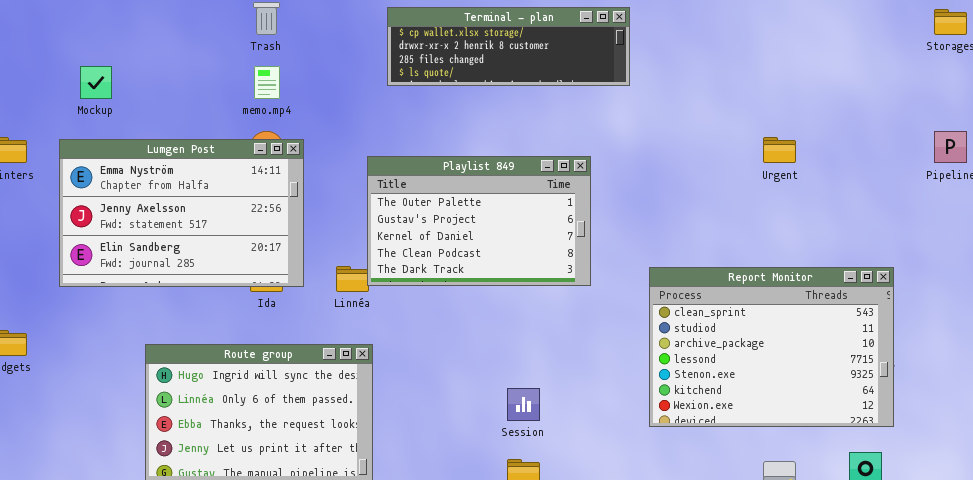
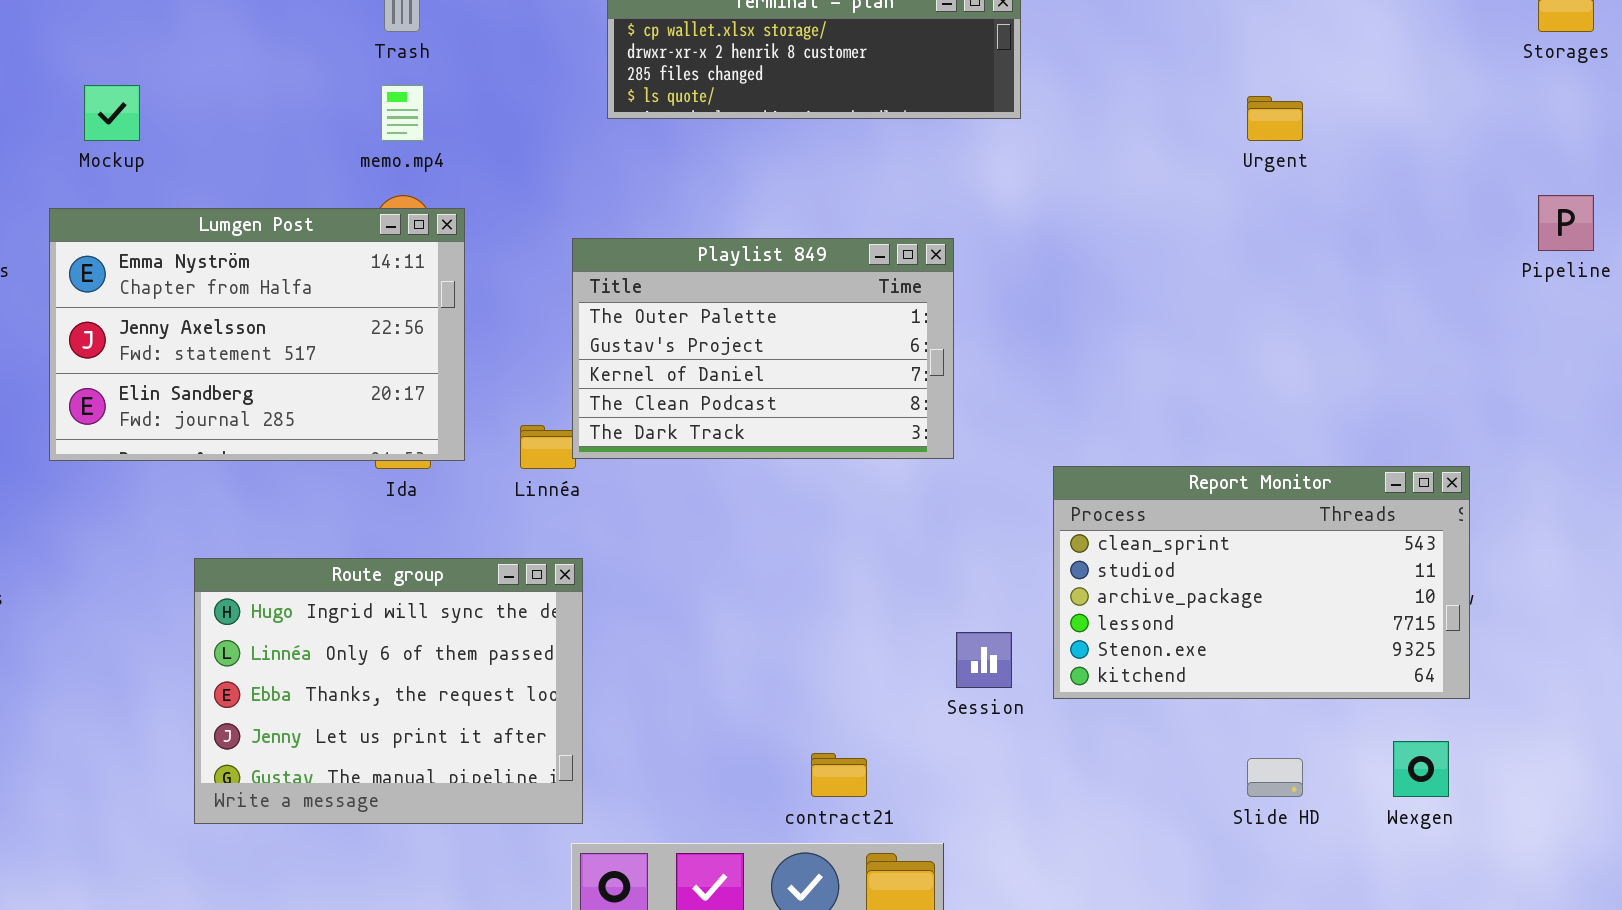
Urgent: [763,137,796,163] -> [1247,96,1303,141], moved
Report Monitor: [649,267,894,427] -> [1053,466,1470,699], resized
Session: [507,388,540,421] -> [956,632,1012,688], moved

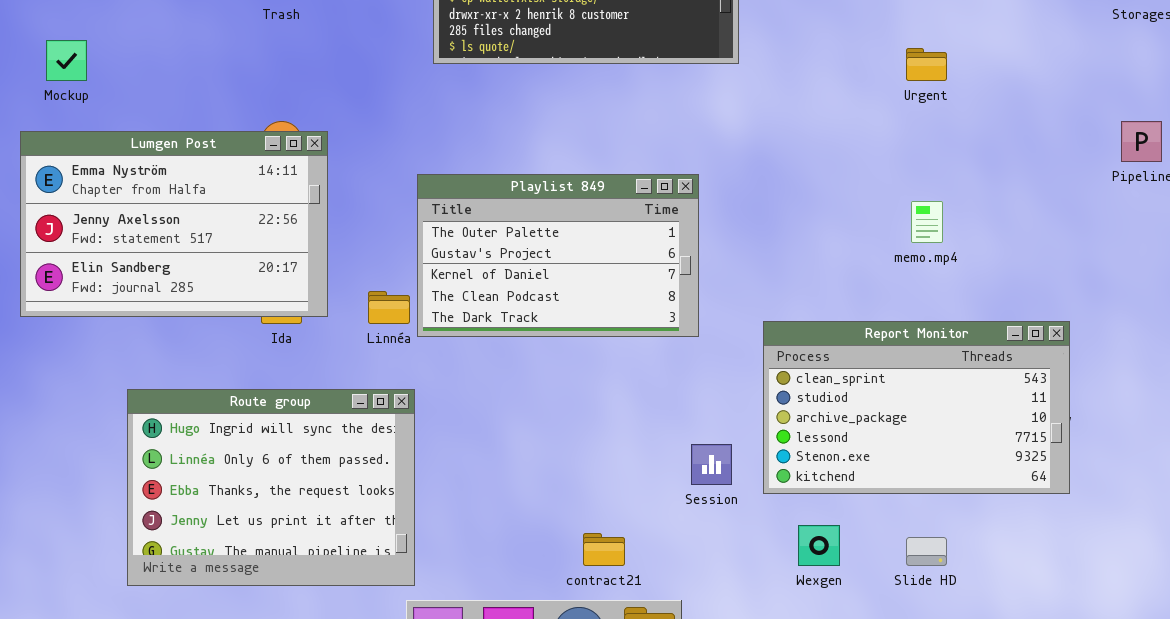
memo.mp4: [381,85,424,141] -> [911,201,943,243], moved
Playlist 849: [572,238,954,459] -> [417,174,699,337], moved
Wexgen: [1393,741,1449,797] -> [798,525,840,566], moved

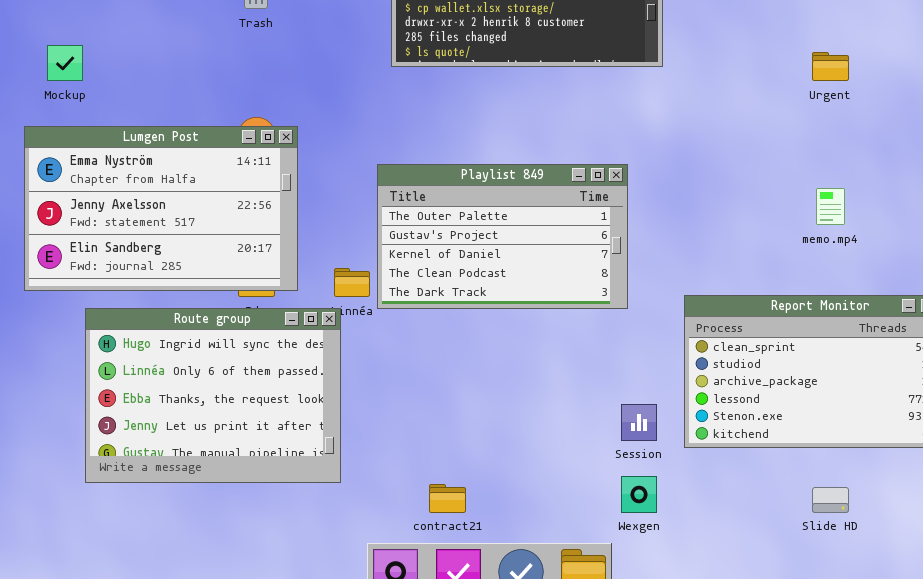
Route group: [127,389,415,586] -> [85,308,341,483], moved
Wexgen: [798,525,840,566] -> [621,476,657,513], moved
contract21: [583,533,625,566] -> [429,484,466,513], moved

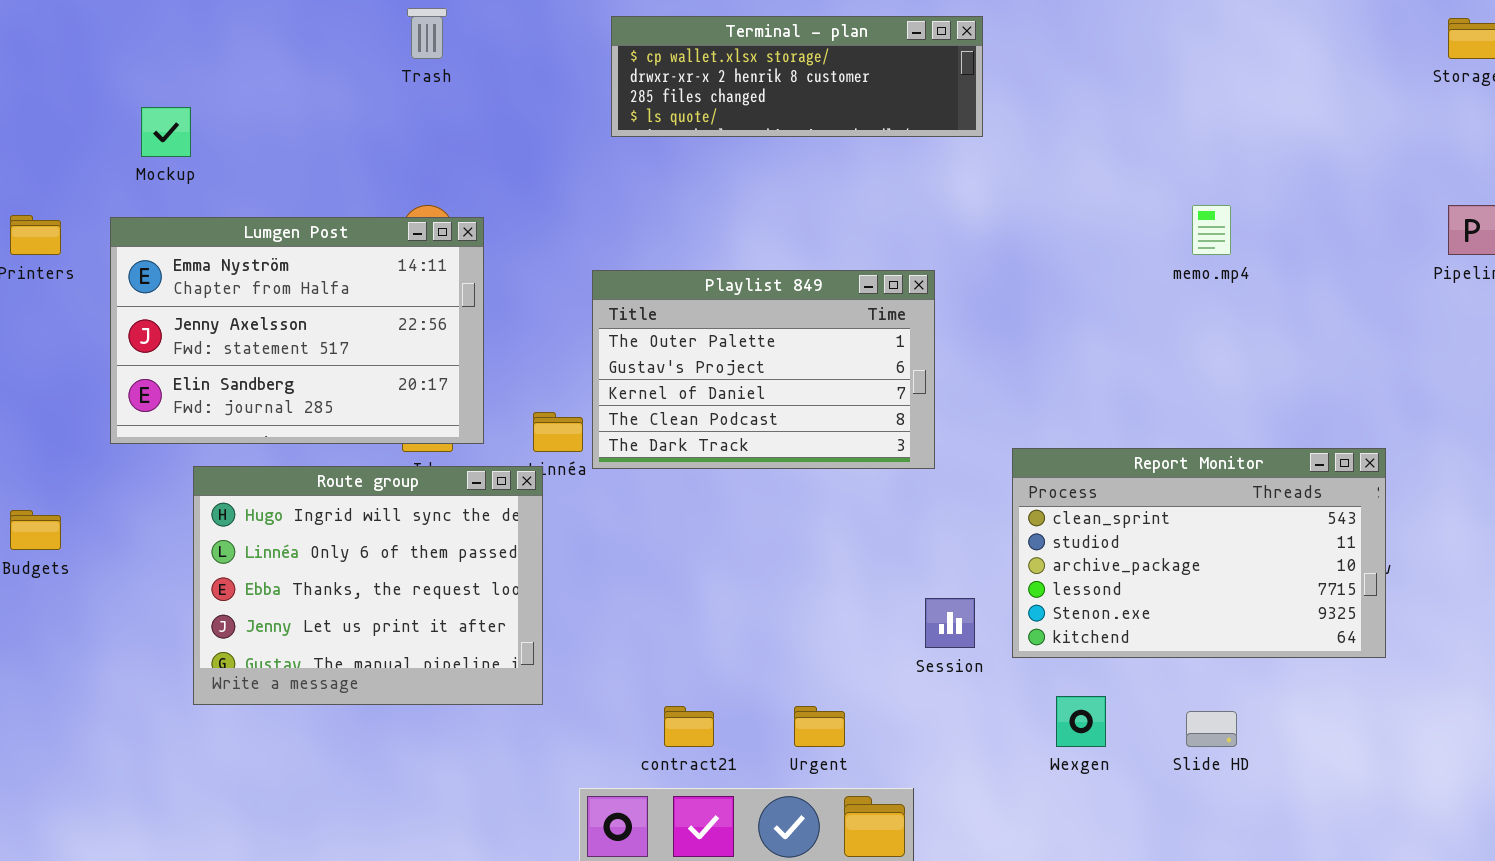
Urgent: [812,52,849,81] -> [794,706,845,747], moved
memo.mp4: [816,188,845,225] -> [1192,205,1231,255], moved
Wexgen: [621,476,657,513] -> [1056,696,1106,747], moved

